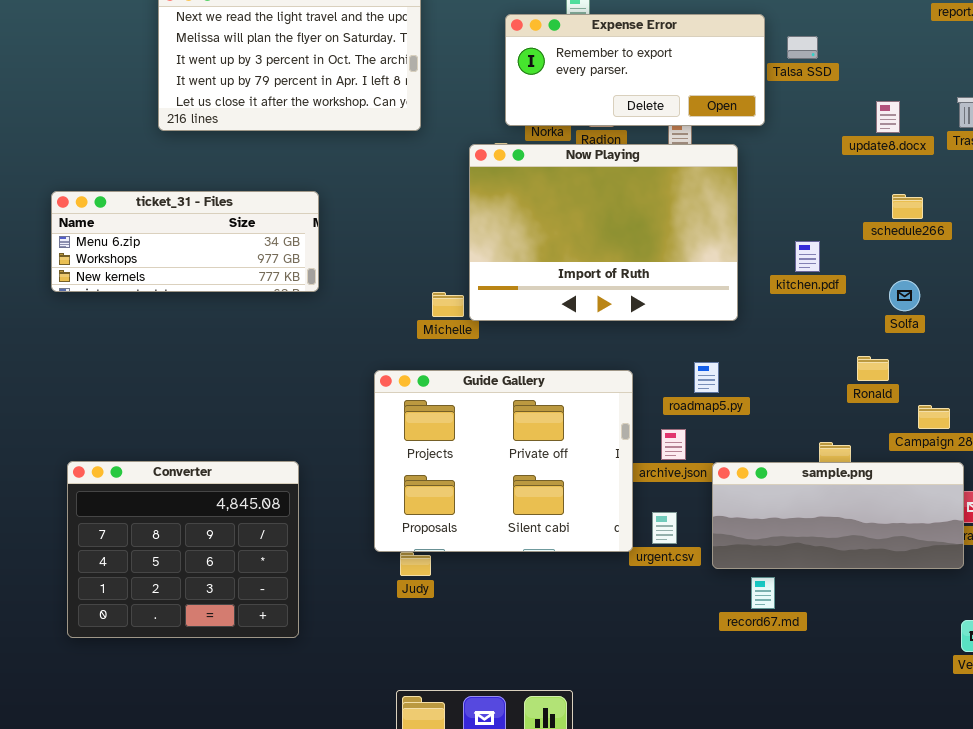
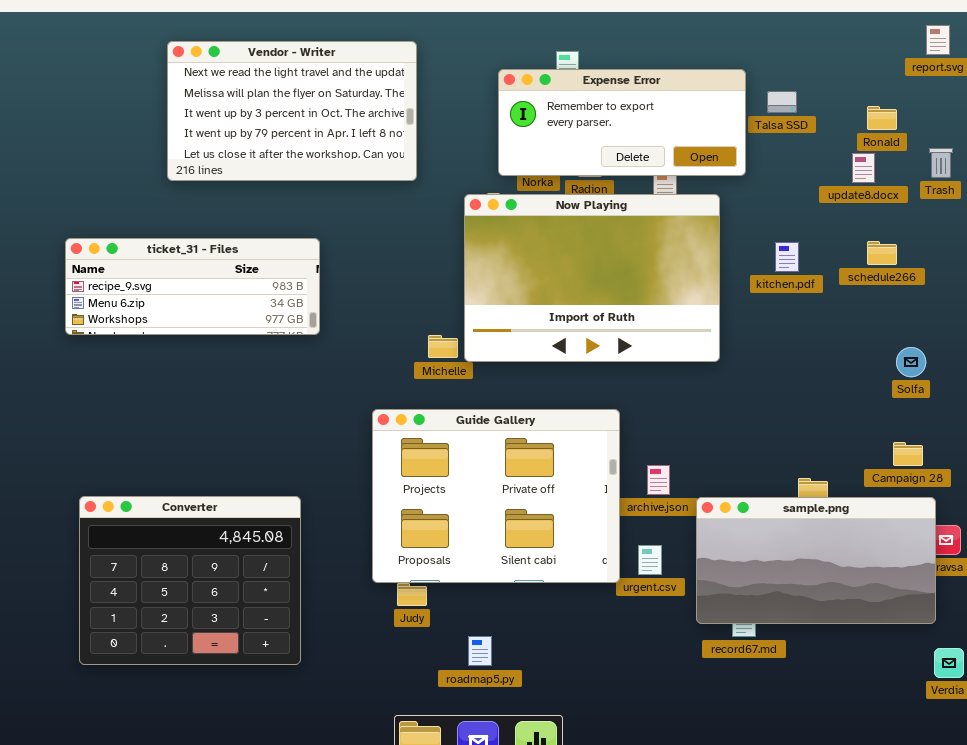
ticket_31 - Files: [51,191,319,292] -> [65,238,320,335], scrolled up 1 row
kitchen.pdf: [795,241,820,272] -> [775,242,799,272], moved
Solfa: [889,280,920,311] -> [896,347,926,377], moved
Ronald: [857,356,889,381] -> [867,106,897,130], moved
roadmap5.py: [694,362,719,393] -> [468,636,492,666], moved
sample.png: [712,462,964,569] -> [696,497,936,624], resized

